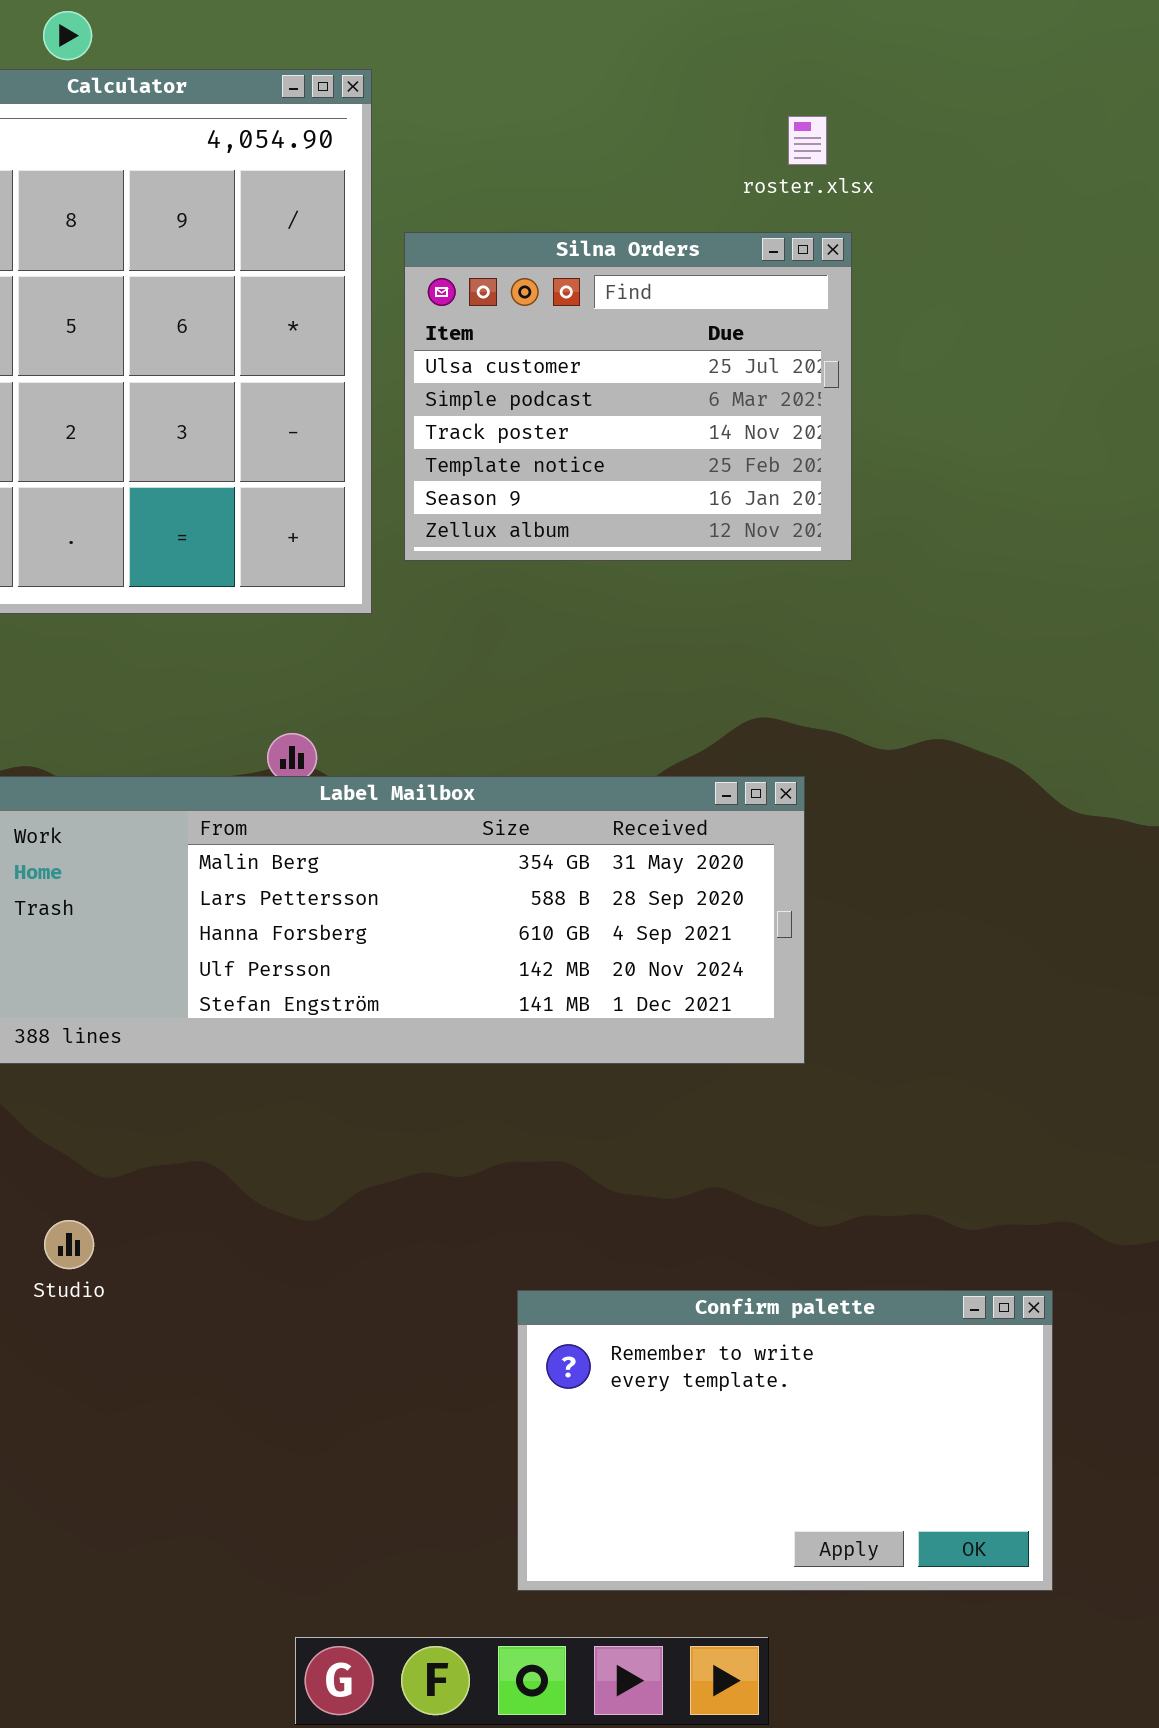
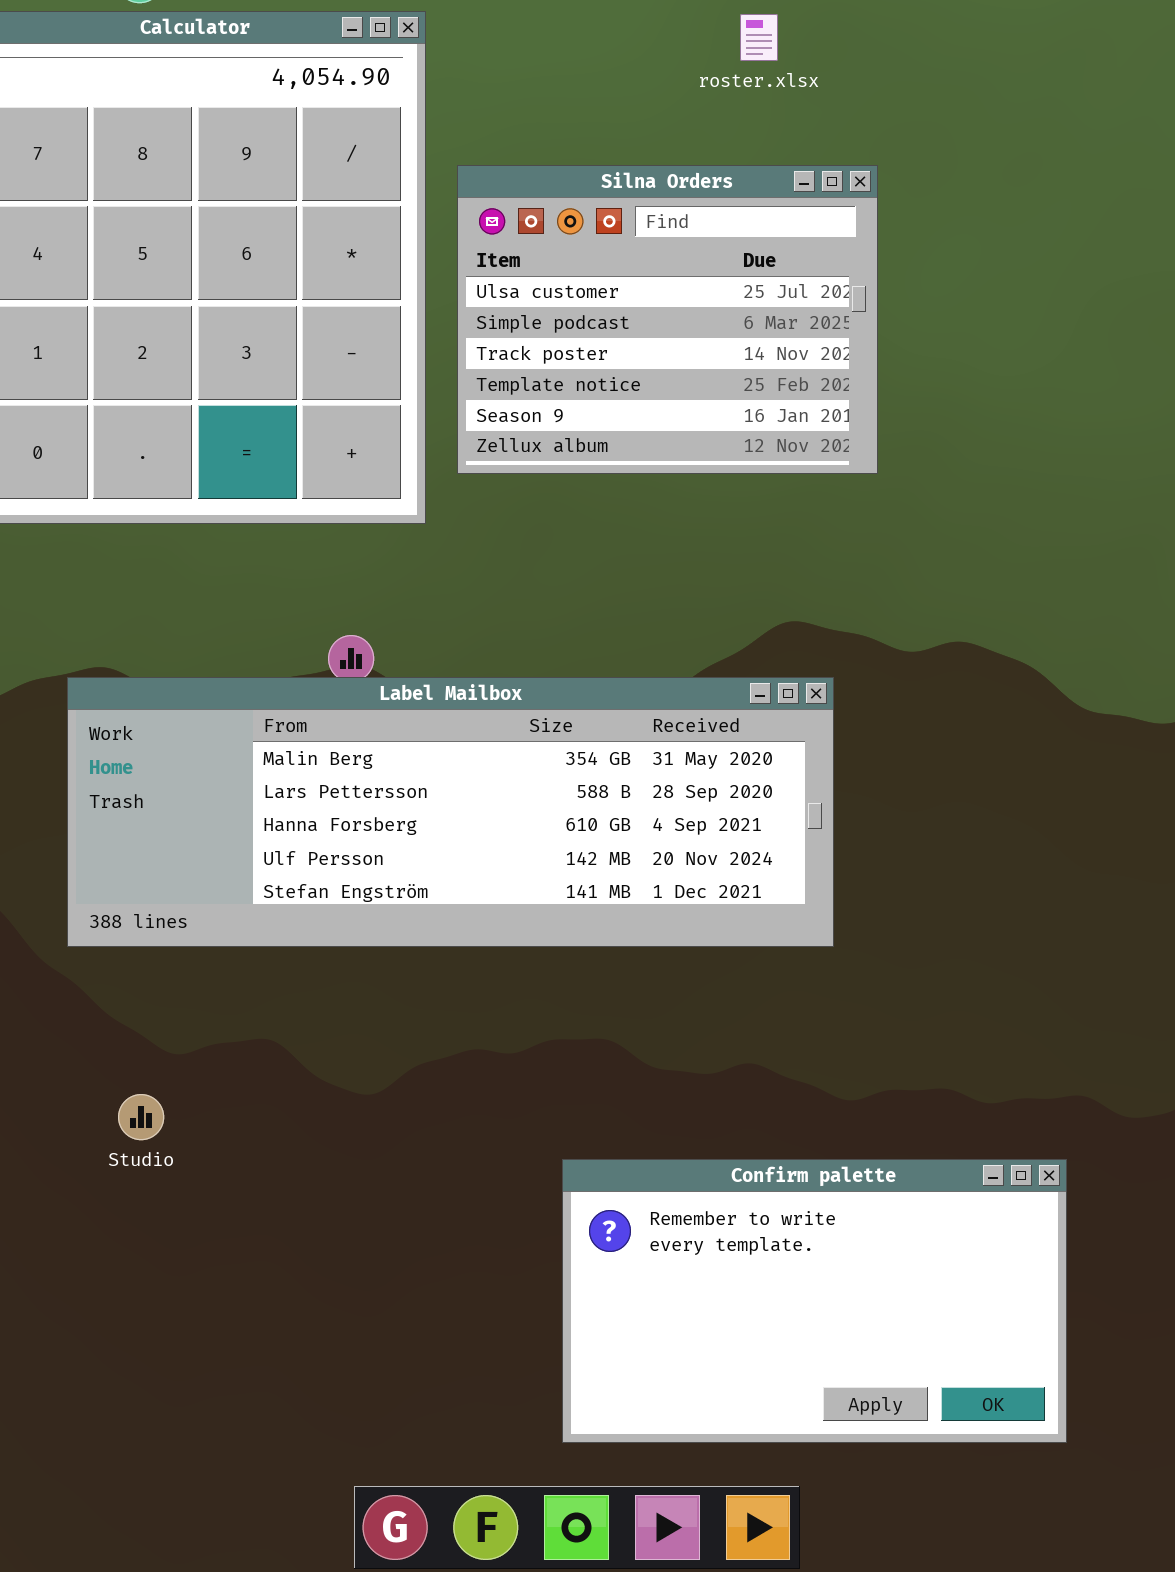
roster.xlsx: [788,116,827,165] -> [740,14,778,61], moved

